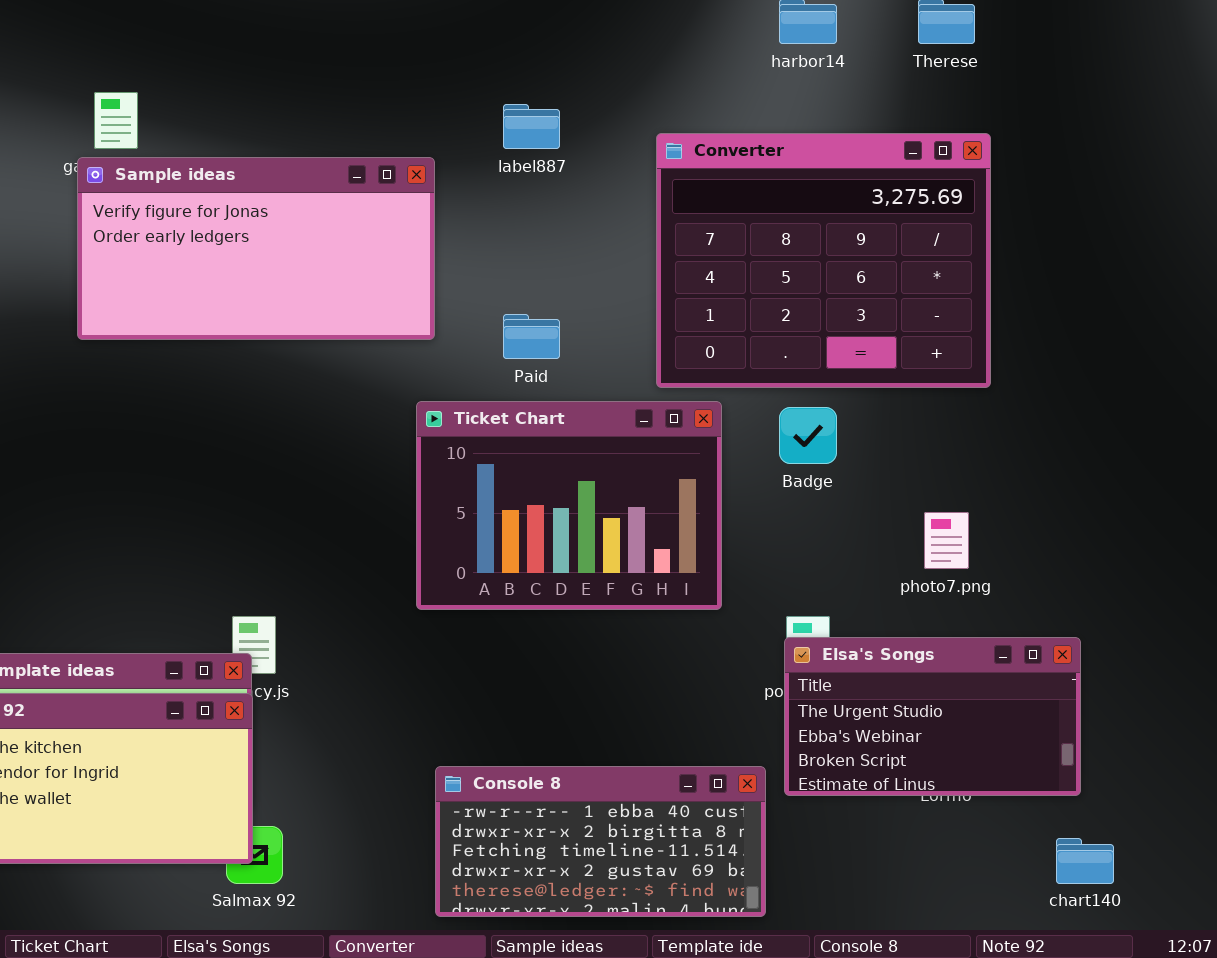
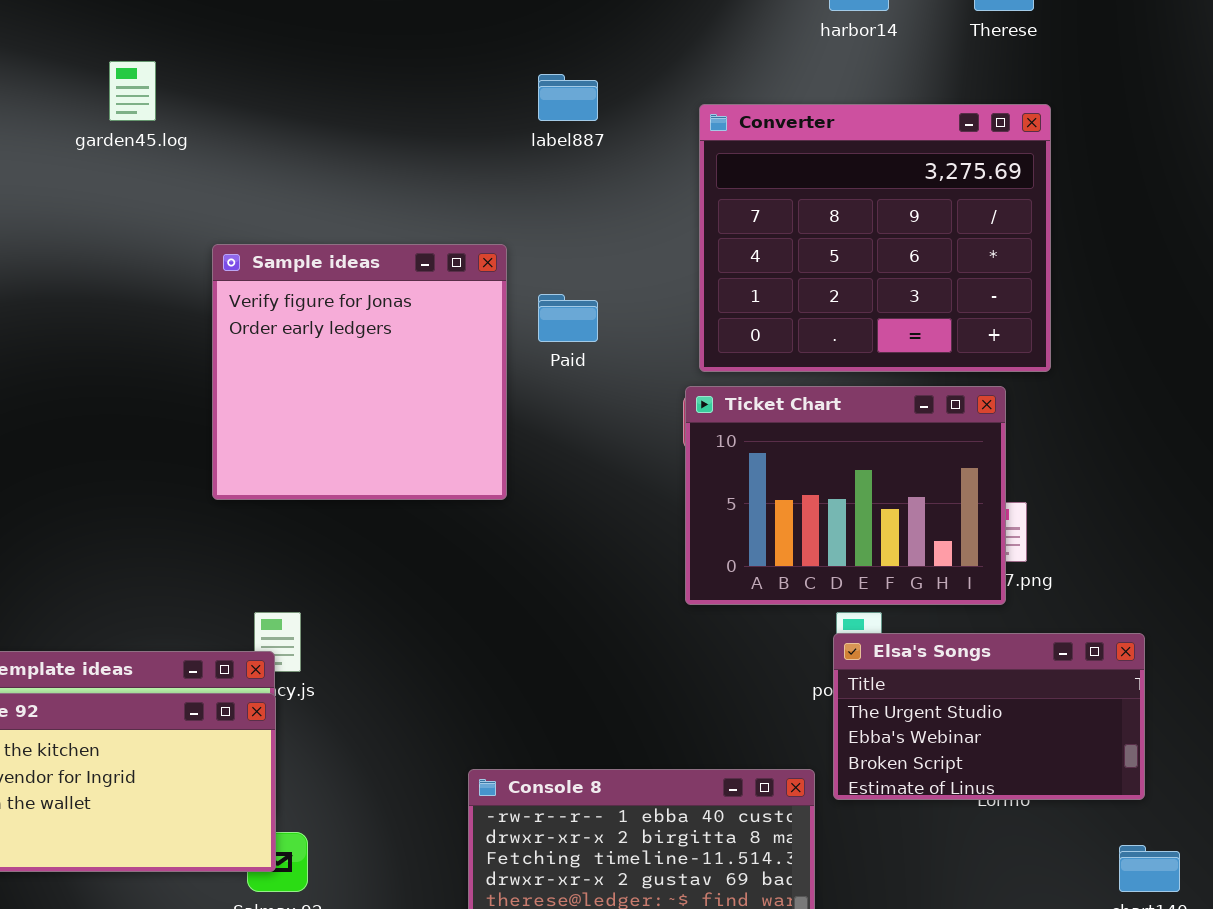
Sample ideas: [77,157,435,340] -> [212,244,507,500], moved, resized
Ticket Chart: [416,401,722,610] -> [685,386,1006,605], moved

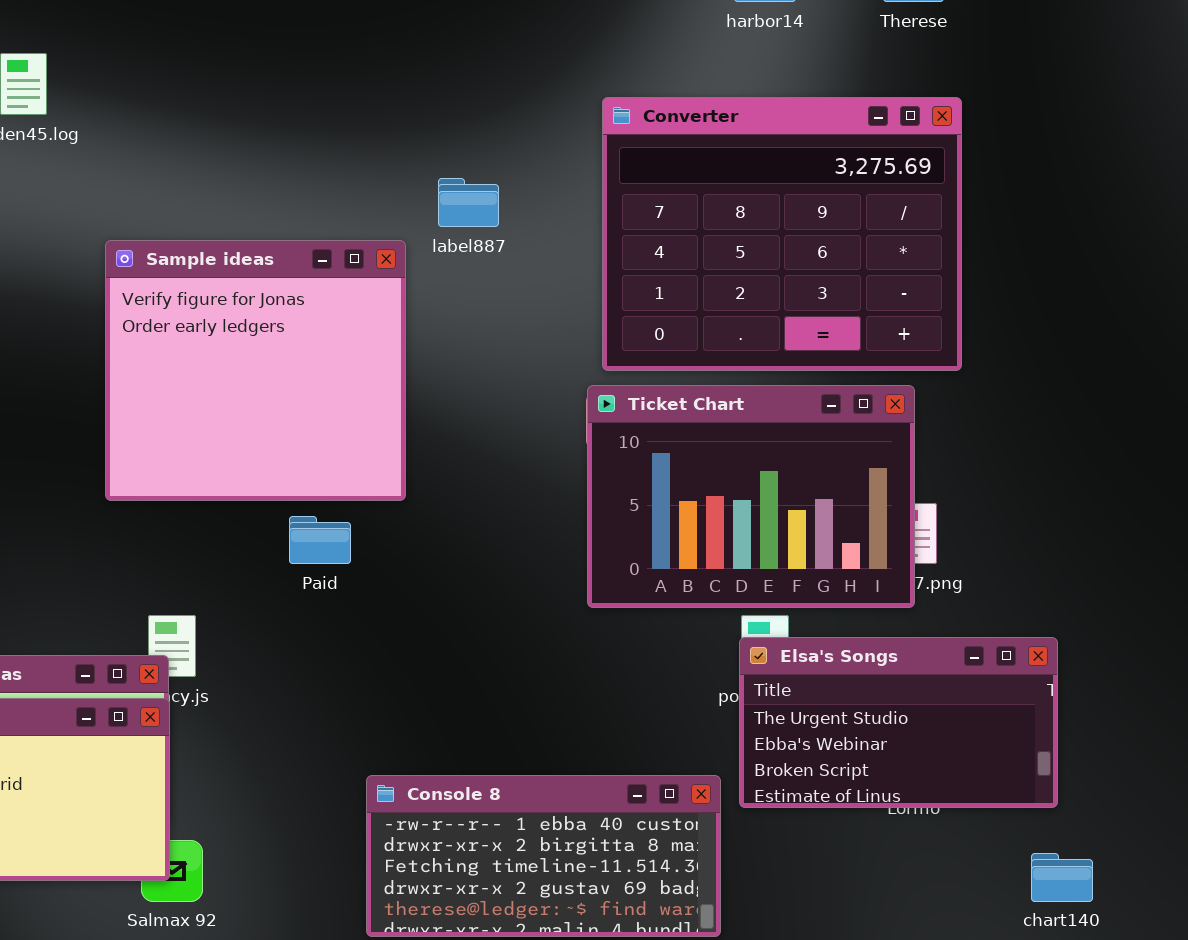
label887: [538,74,598,121] -> [438,178,499,227], moved
Paid: [538,294,598,342] -> [289,516,351,564], moved

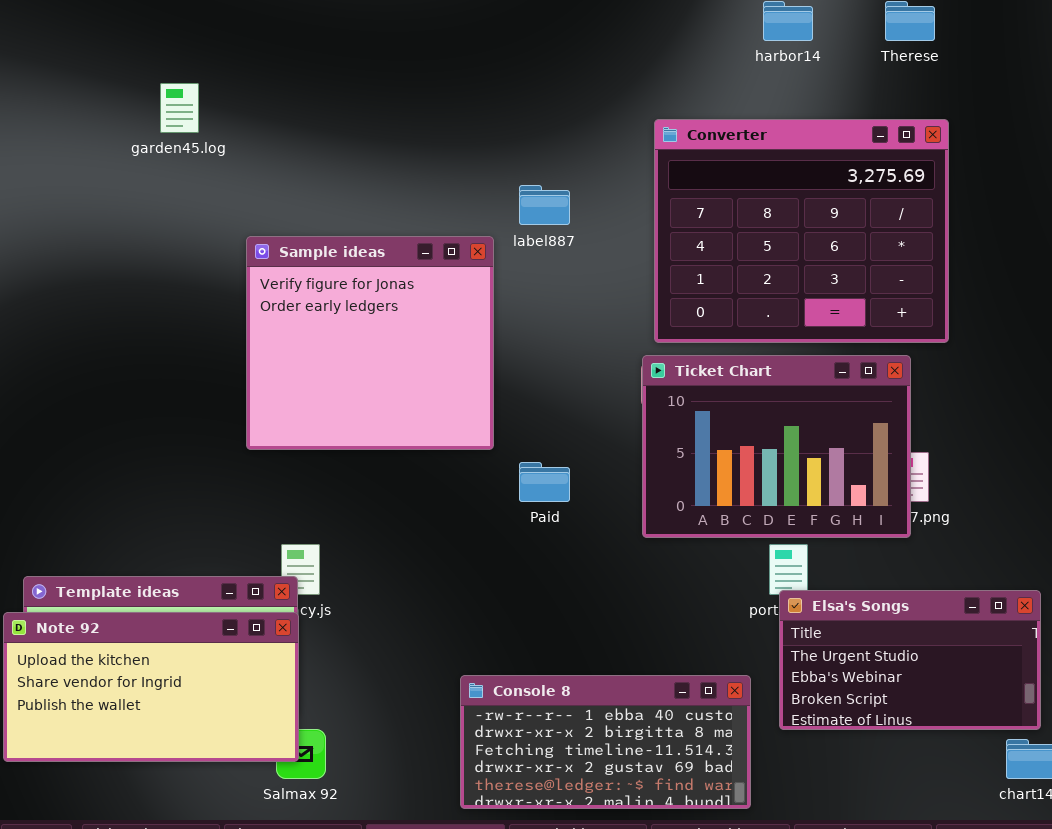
Paid: [289,516,351,564] -> [519,462,570,502], moved
Elsa's Songs: [739,637,1058,808] -> [779,590,1041,730], moved

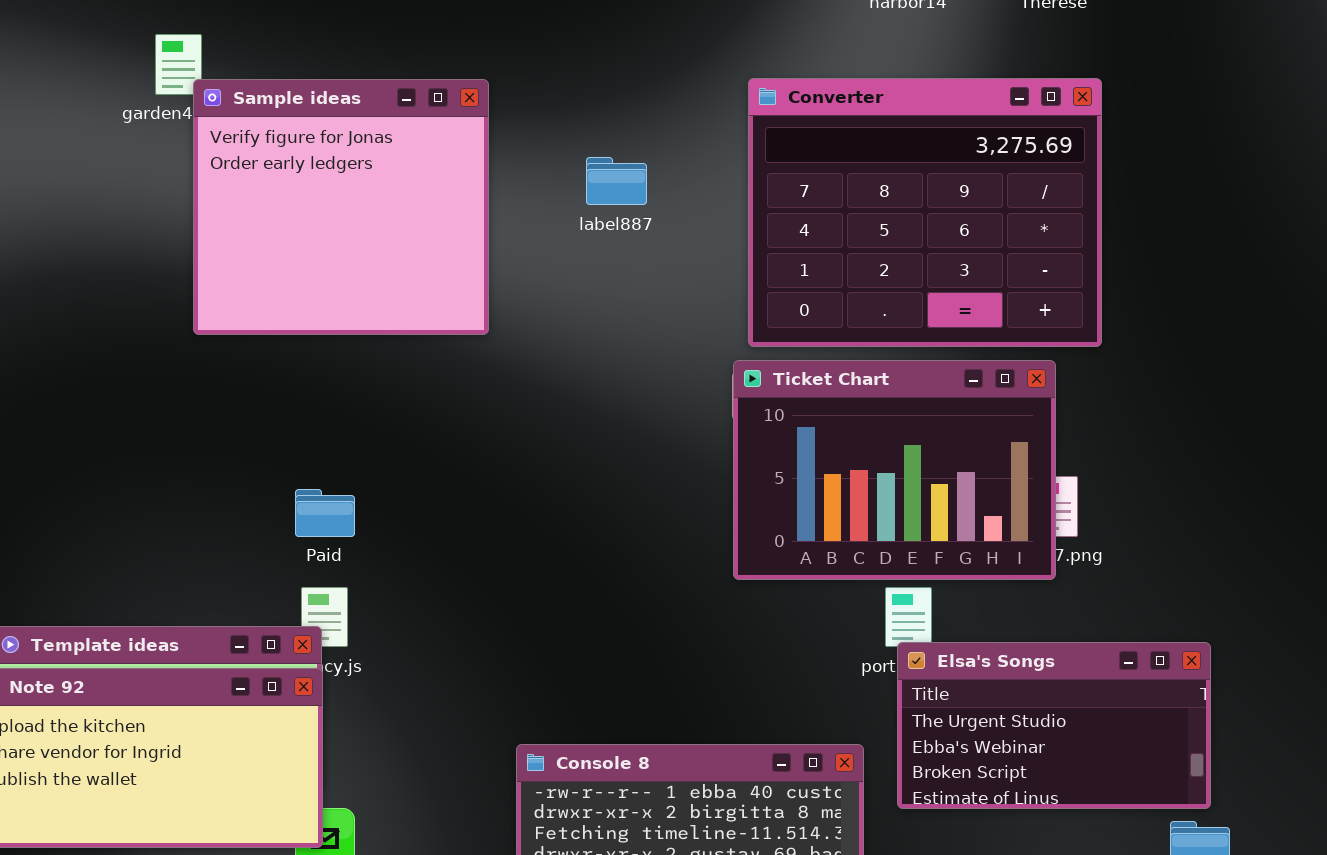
Sample ideas: [246,236,494,450] -> [193,79,489,335], moved
Paid: [519,462,570,502] -> [295,489,355,537], moved

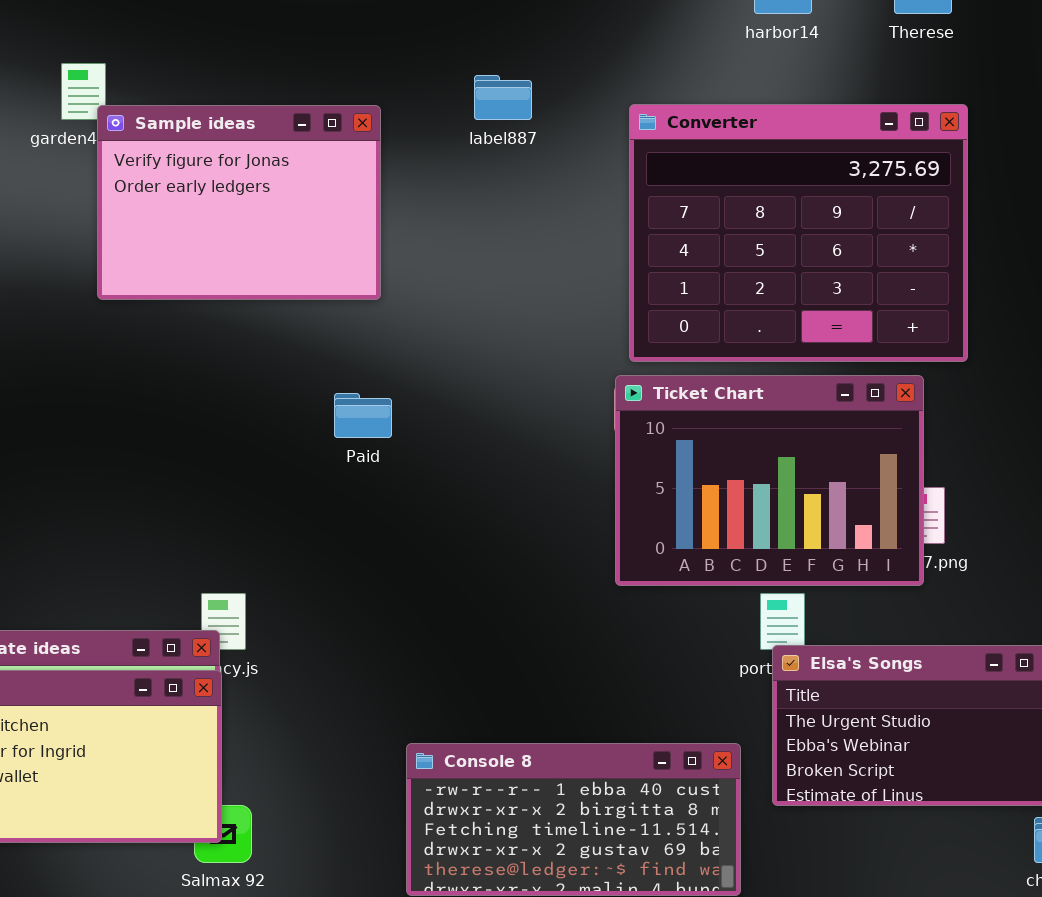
Sample ideas: [193,79,489,335] -> [97,105,381,300], resized
label887: [586,157,647,205] -> [474,75,532,120], moved
Paid: [295,489,355,537] -> [334,393,392,438], moved

